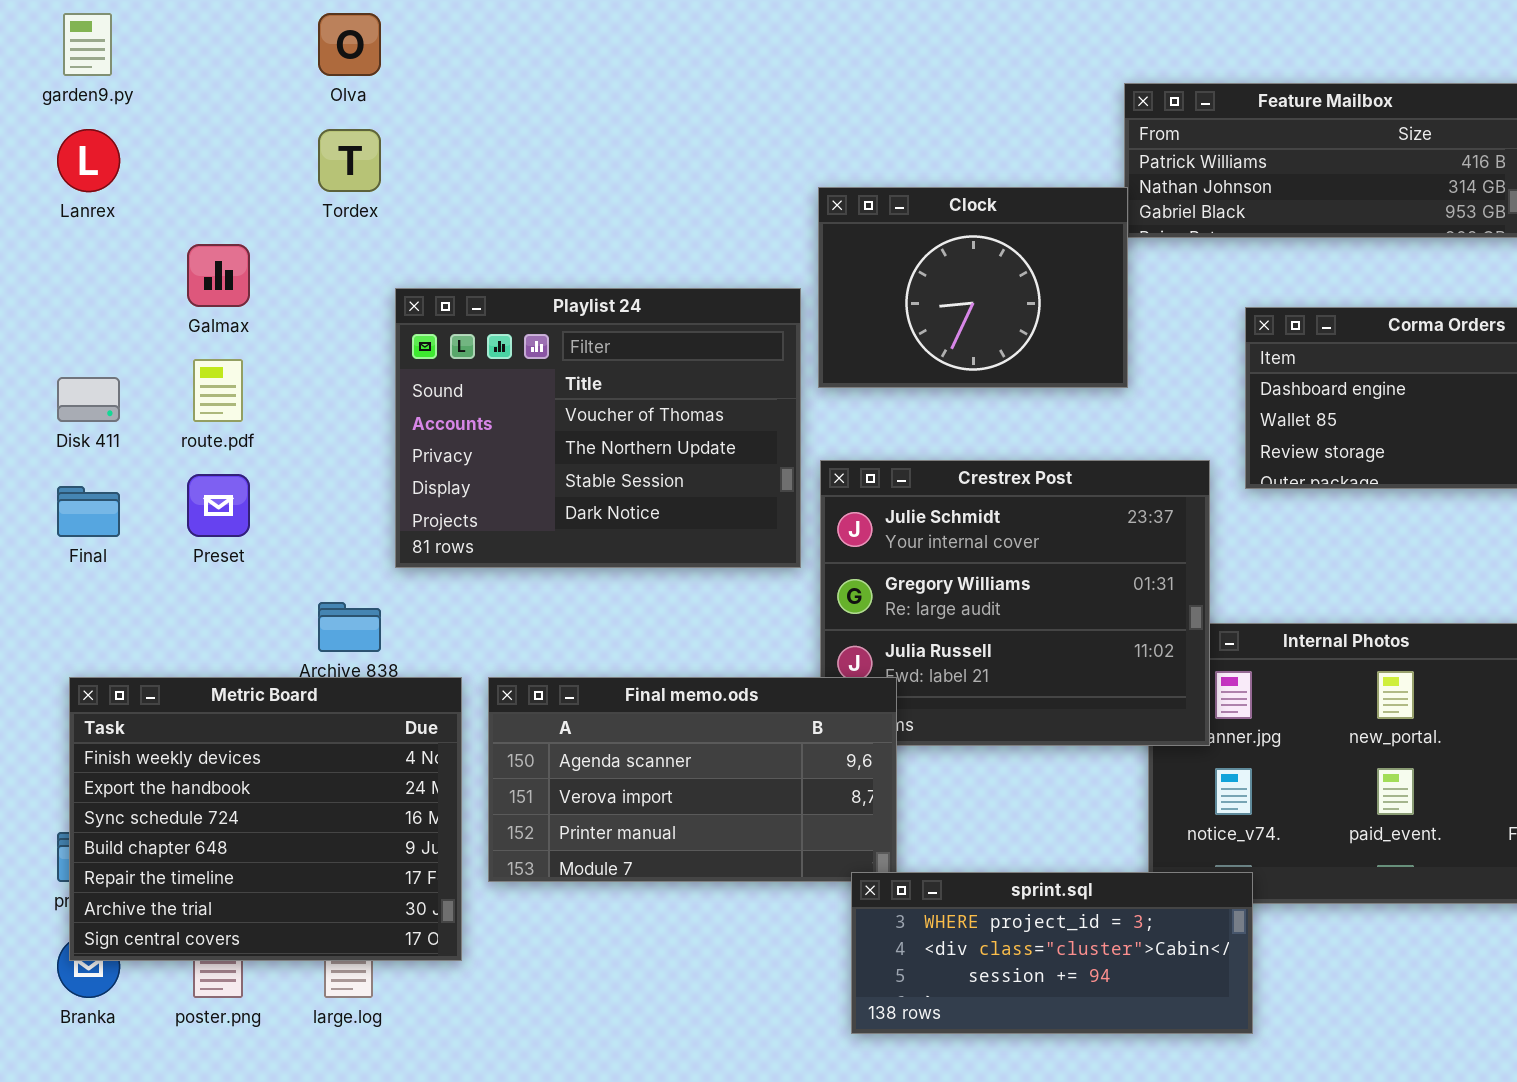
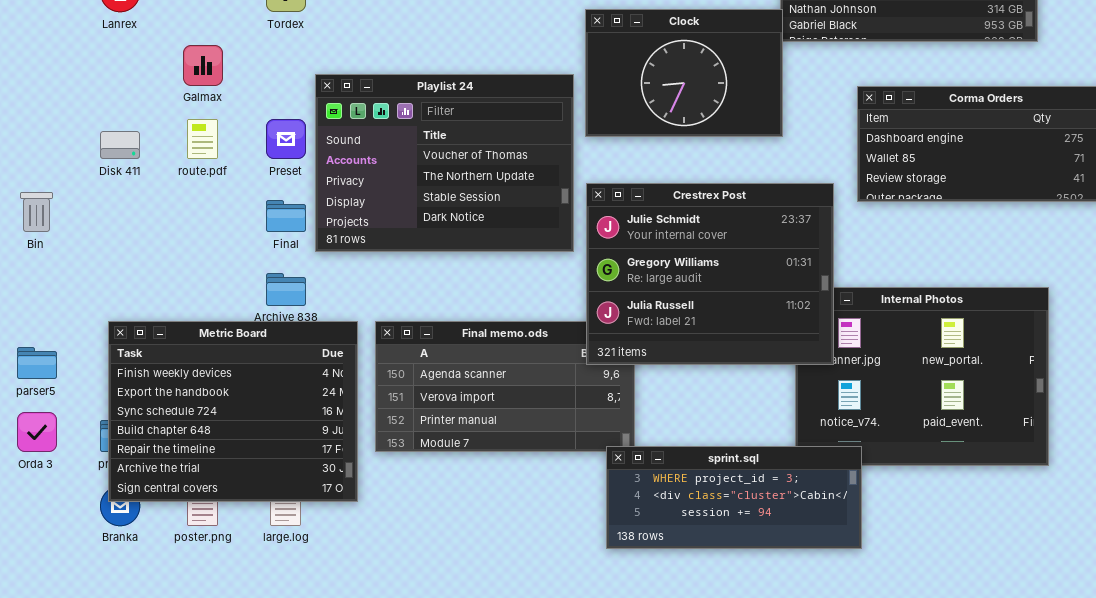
Crestrex Post: [820,460,1210,746] -> [586,183,834,365], raised
Preset: [187,474,250,537] -> [266,119,306,159], moved
Final: [57,486,120,537] -> [266,200,306,232], moved

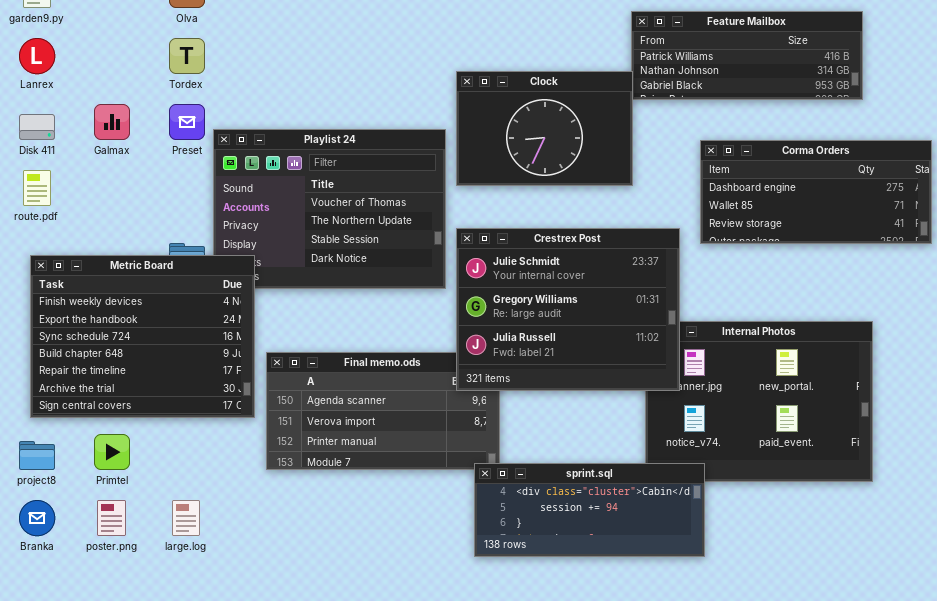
route.pdf: [187,119,218,159] -> [23,170,51,206], moved
Preset: [266,119,306,159] -> [169,104,205,140], moved
Disk 411: [100,131,140,159] -> [19,114,55,140], moved
Metric Board: [108,321,358,502] -> [30,255,255,418], moved
sprint.sql: [606,446,862,549] -> [474,463,705,557], scrolled down 1 row

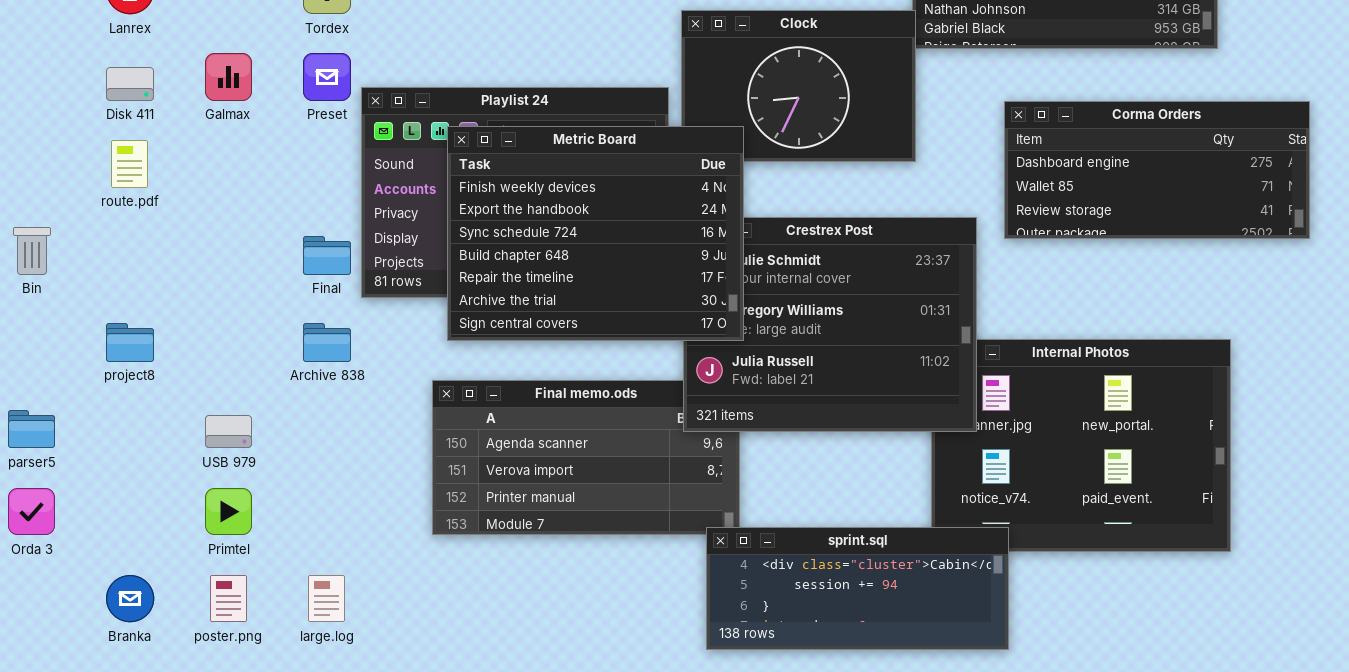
Metric Board: [30,255,255,418] -> [447,126,744,341], moved
project8: [19,441,55,470] -> [106,323,154,362], moved

